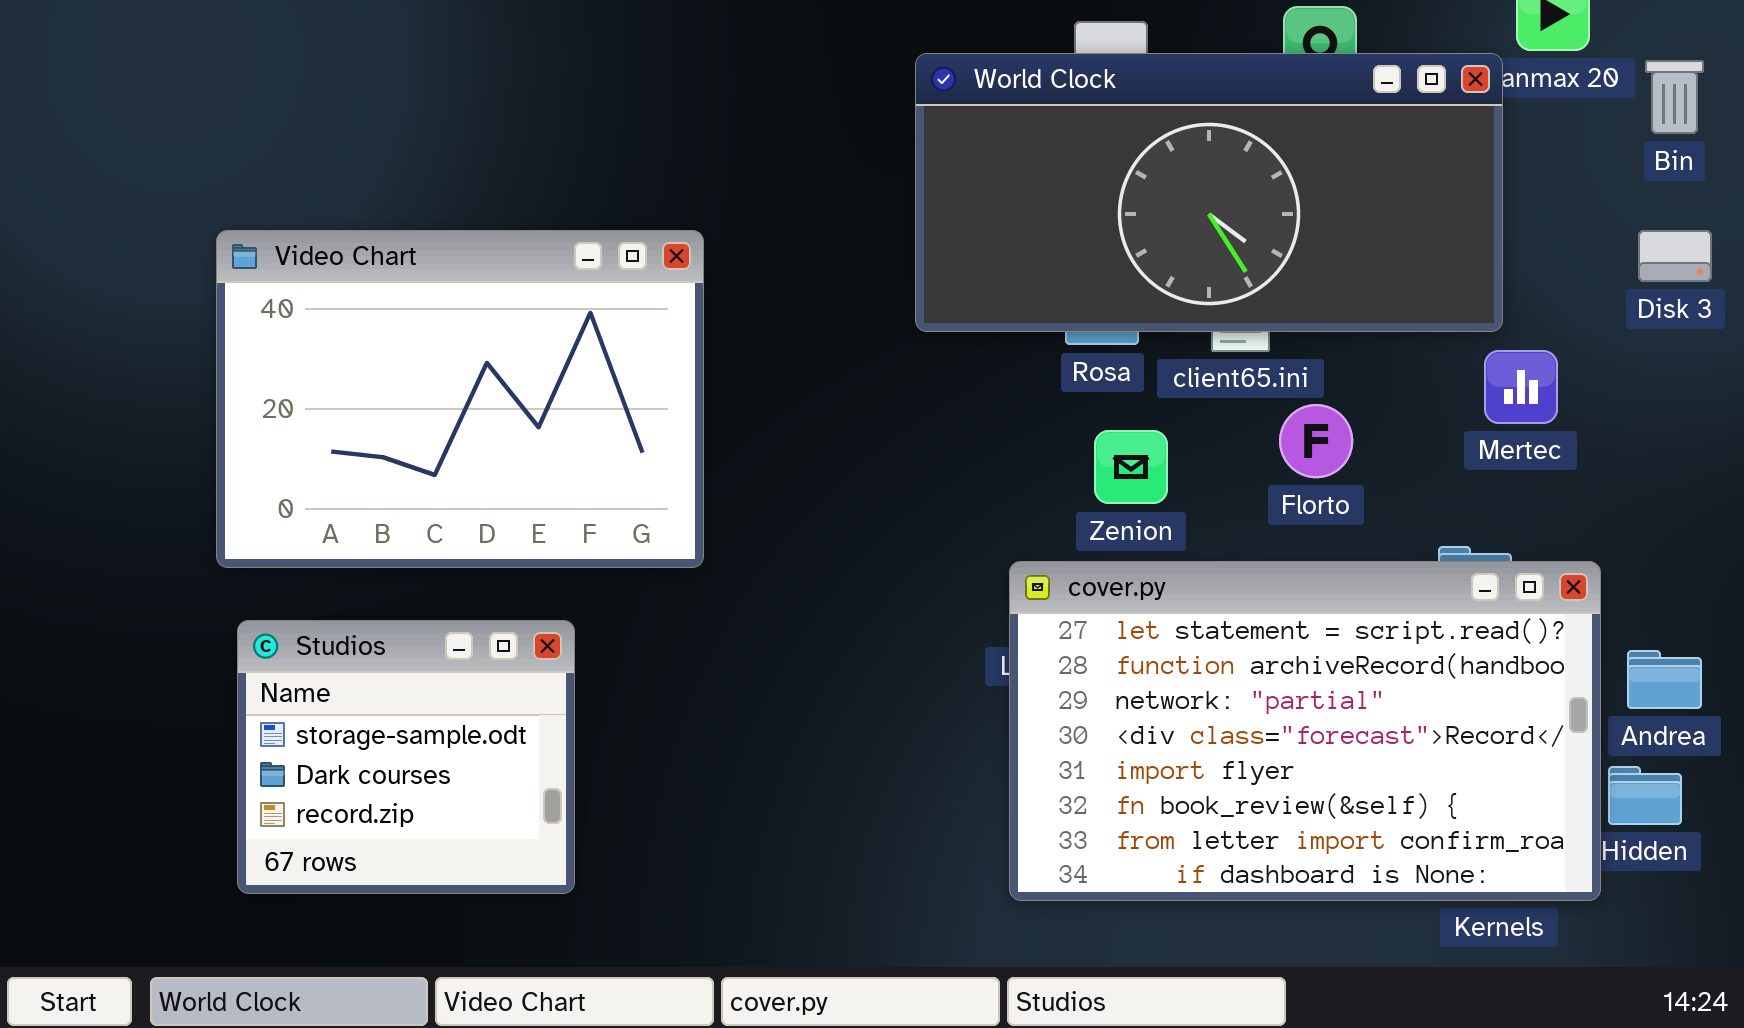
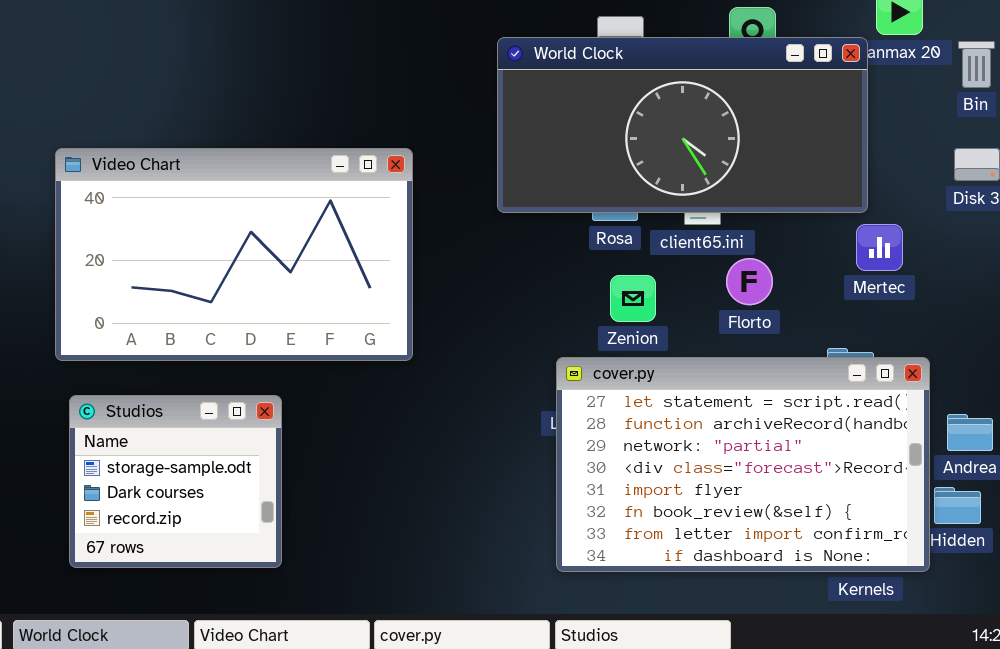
Video Chart: [216,230,704,568] -> [55,148,413,361], resized

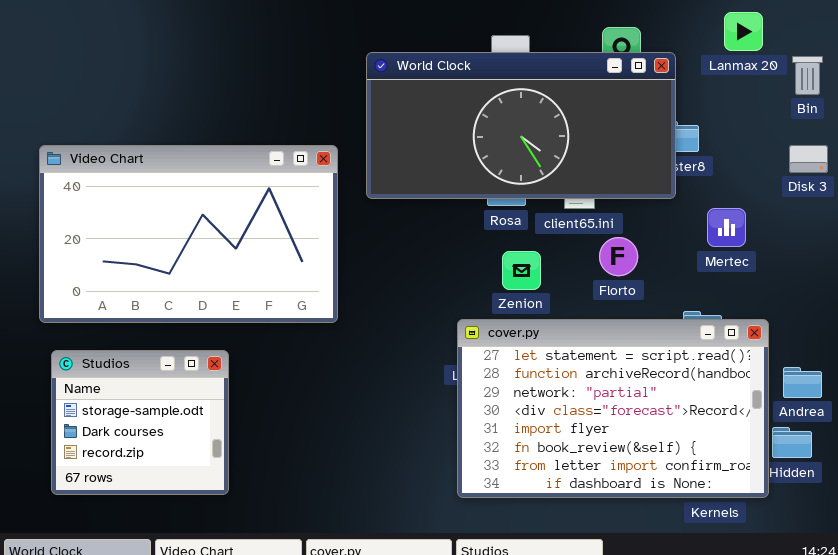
World Clock: [497,37,868,213] -> [366,52,676,199], moved

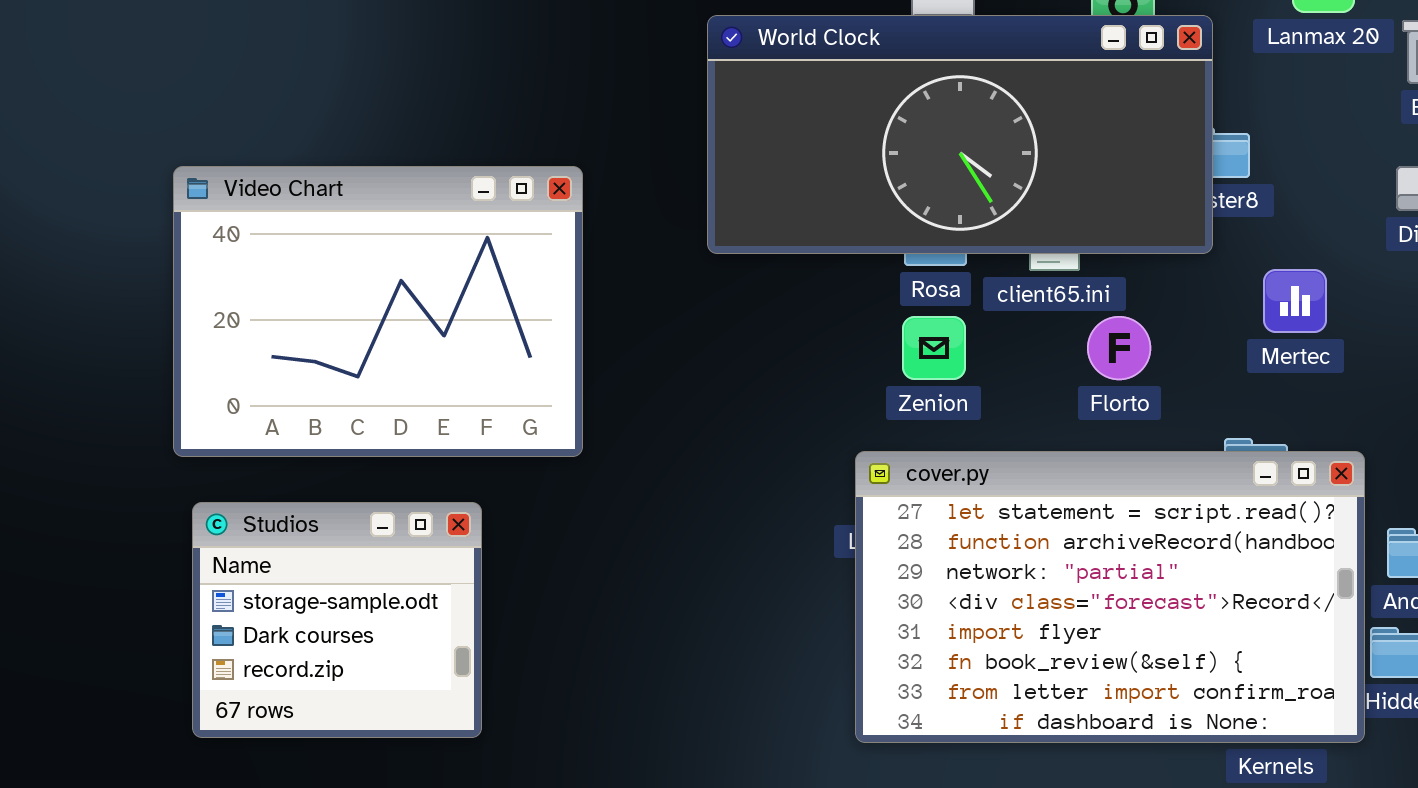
Video Chart: [39,145,338,323] -> [173,166,583,457], resized
Zenion: [502,251,541,290] -> [902,316,966,380], moved

